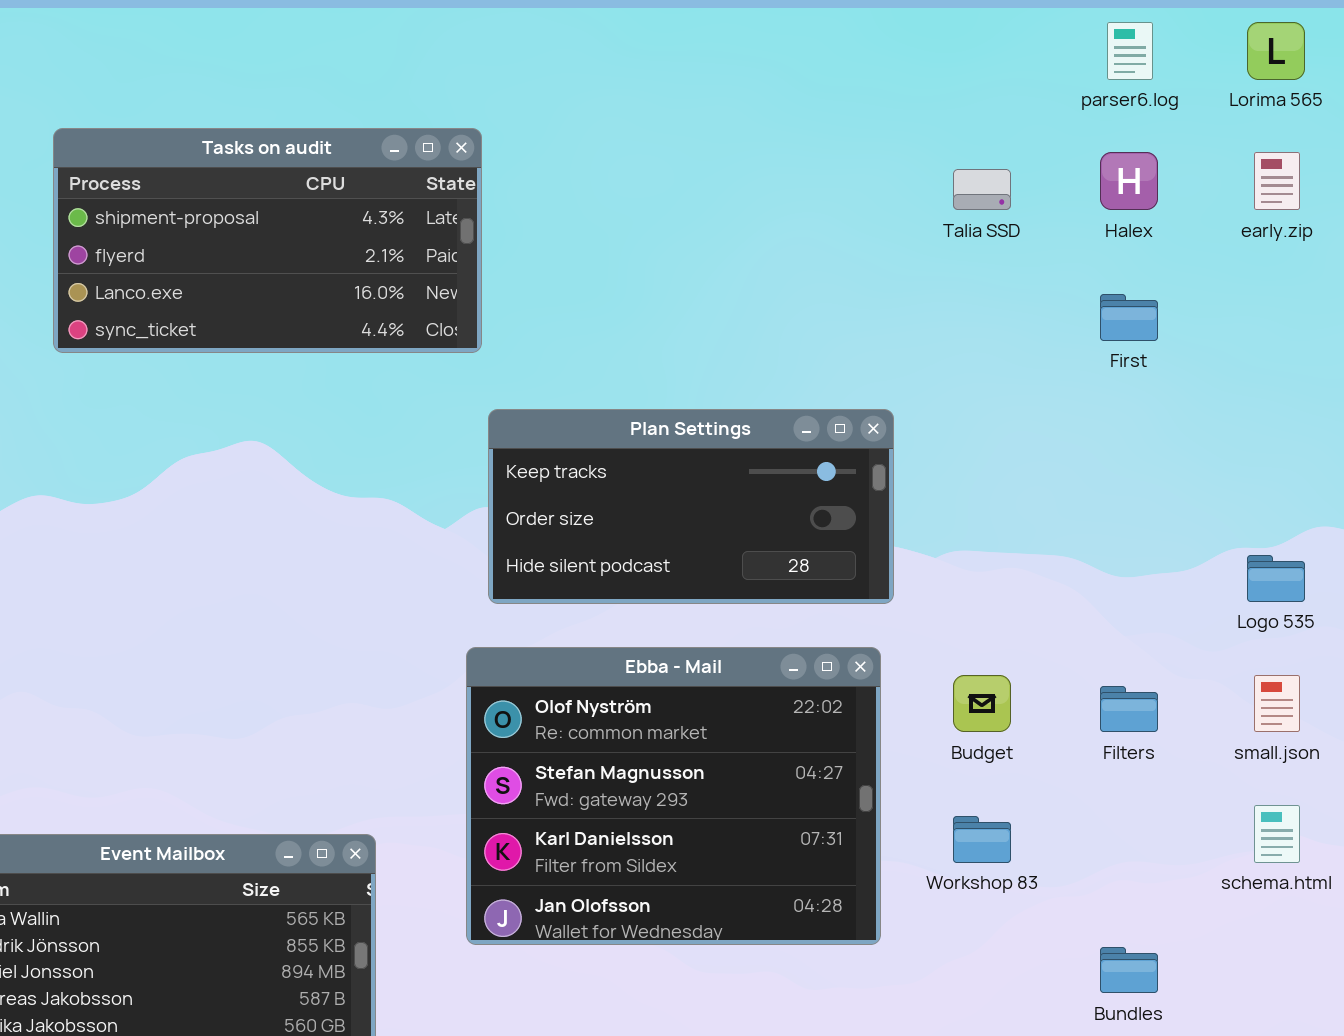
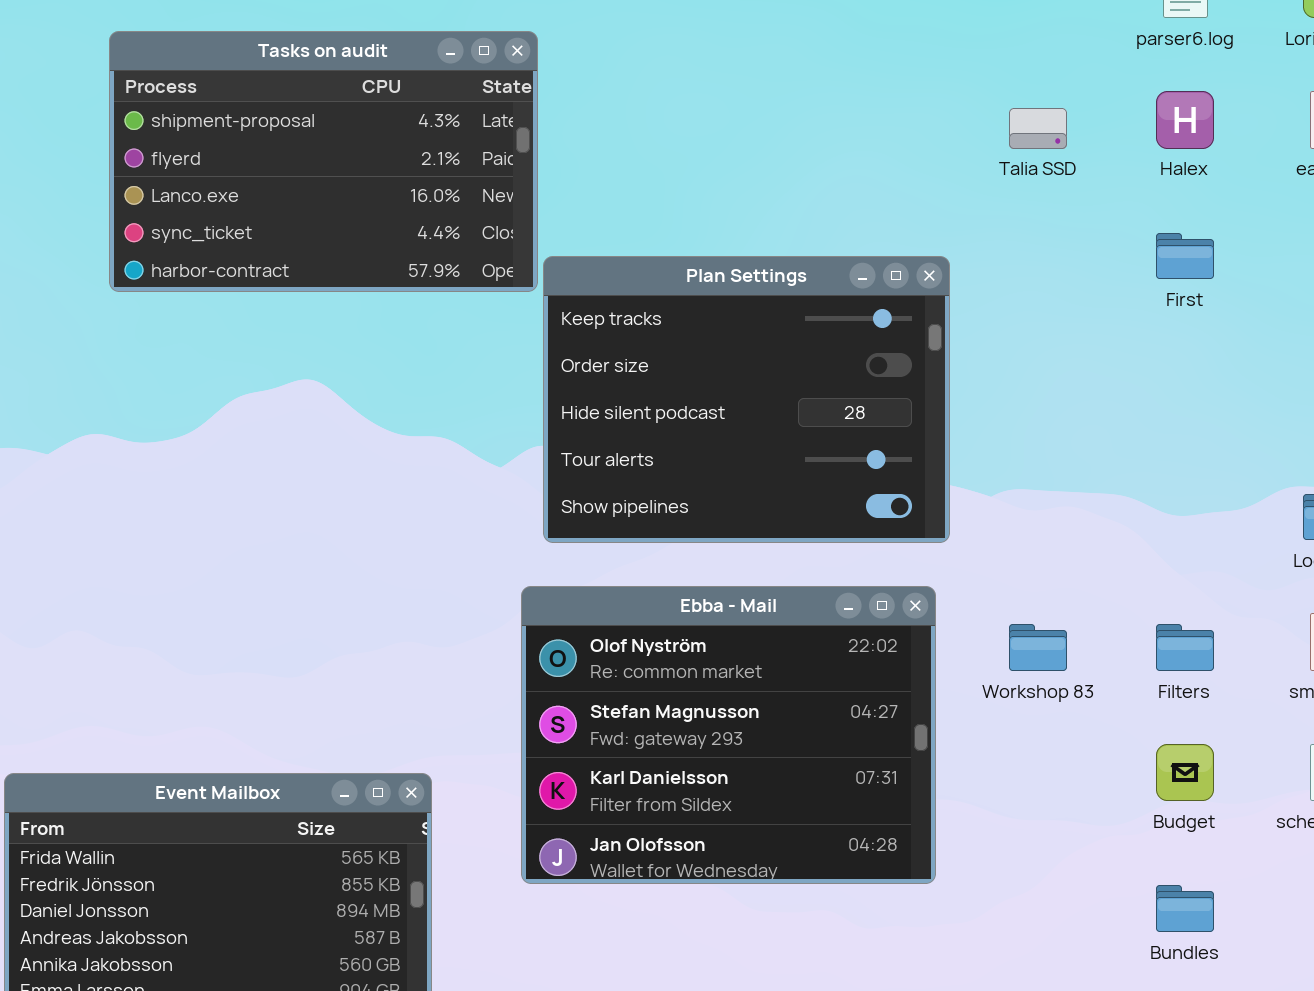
Tasks on audit: [53,128,482,353] -> [109,31,538,292], resized
Plan Settings: [488,409,894,604] -> [543,256,950,543], resized
Budget: [953,675,1011,732] -> [1156,744,1214,801], moved
Workshop 83: [953,816,1011,863] -> [1009,624,1067,671], moved

